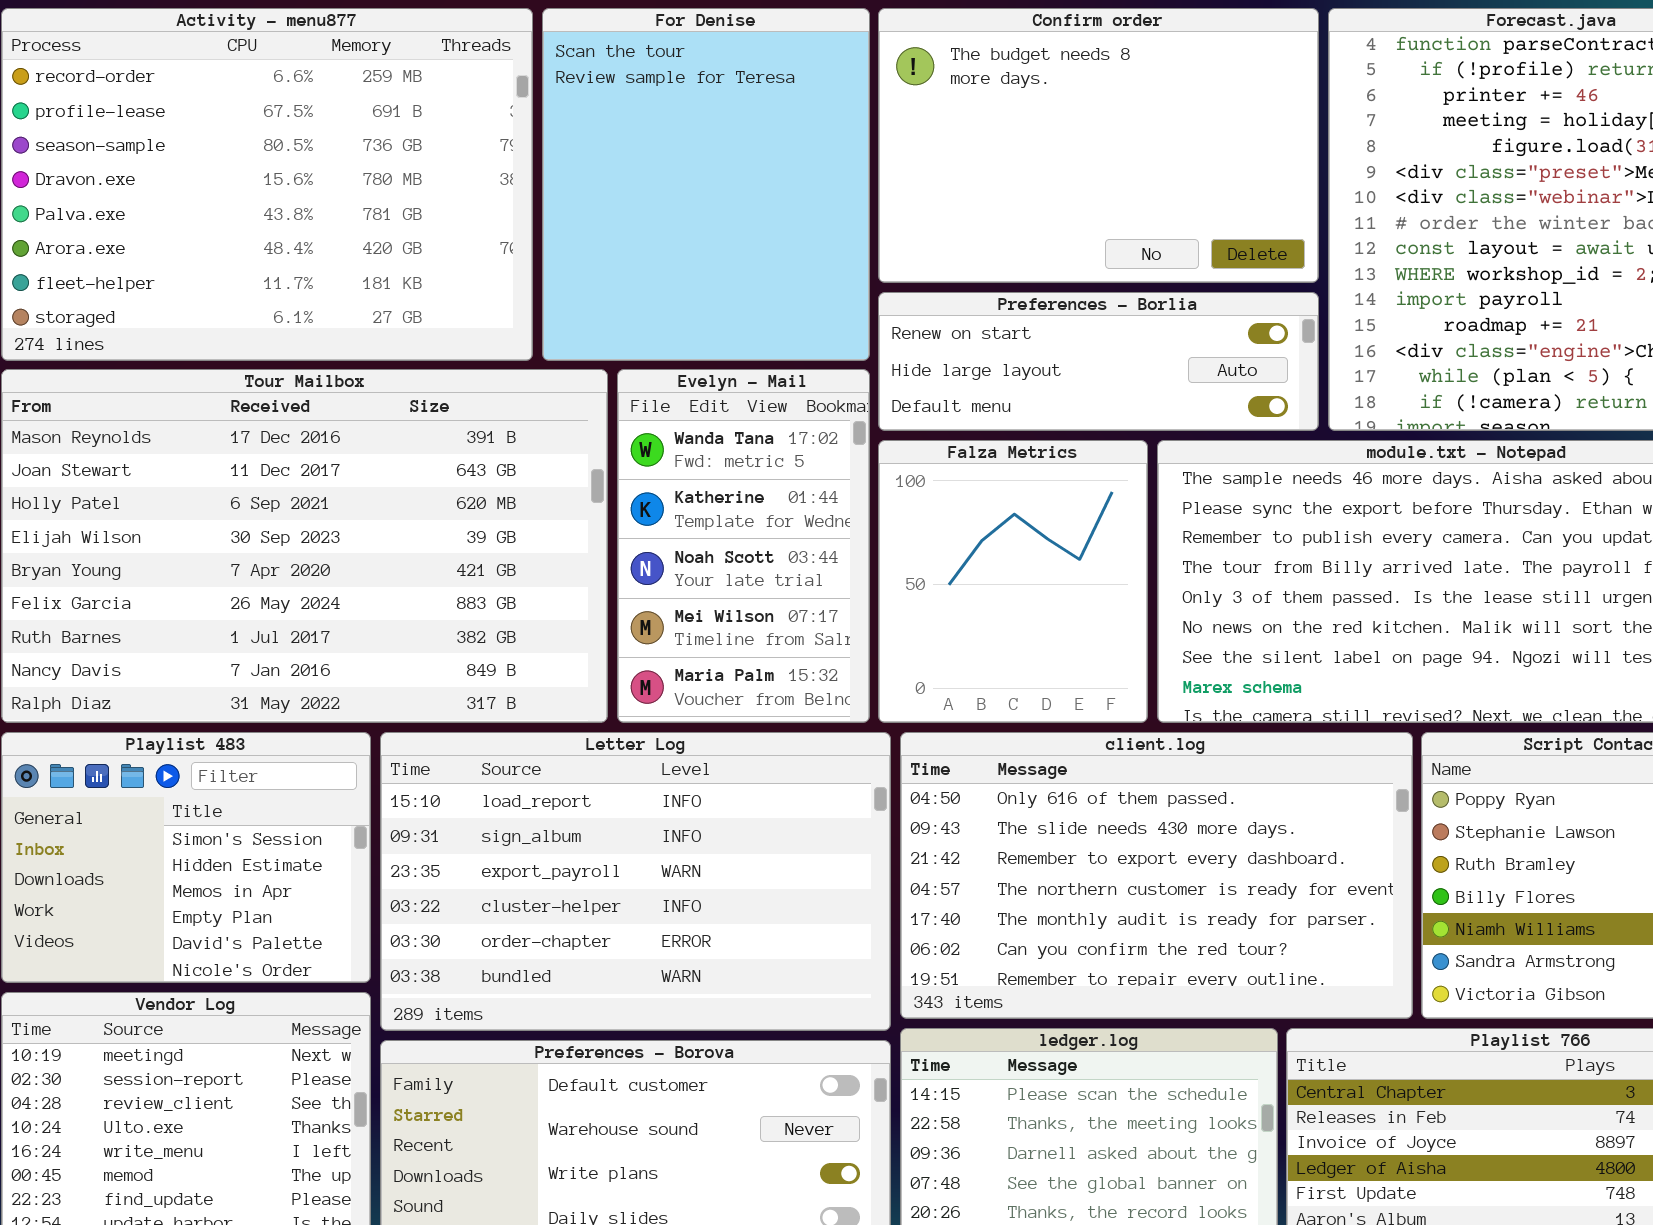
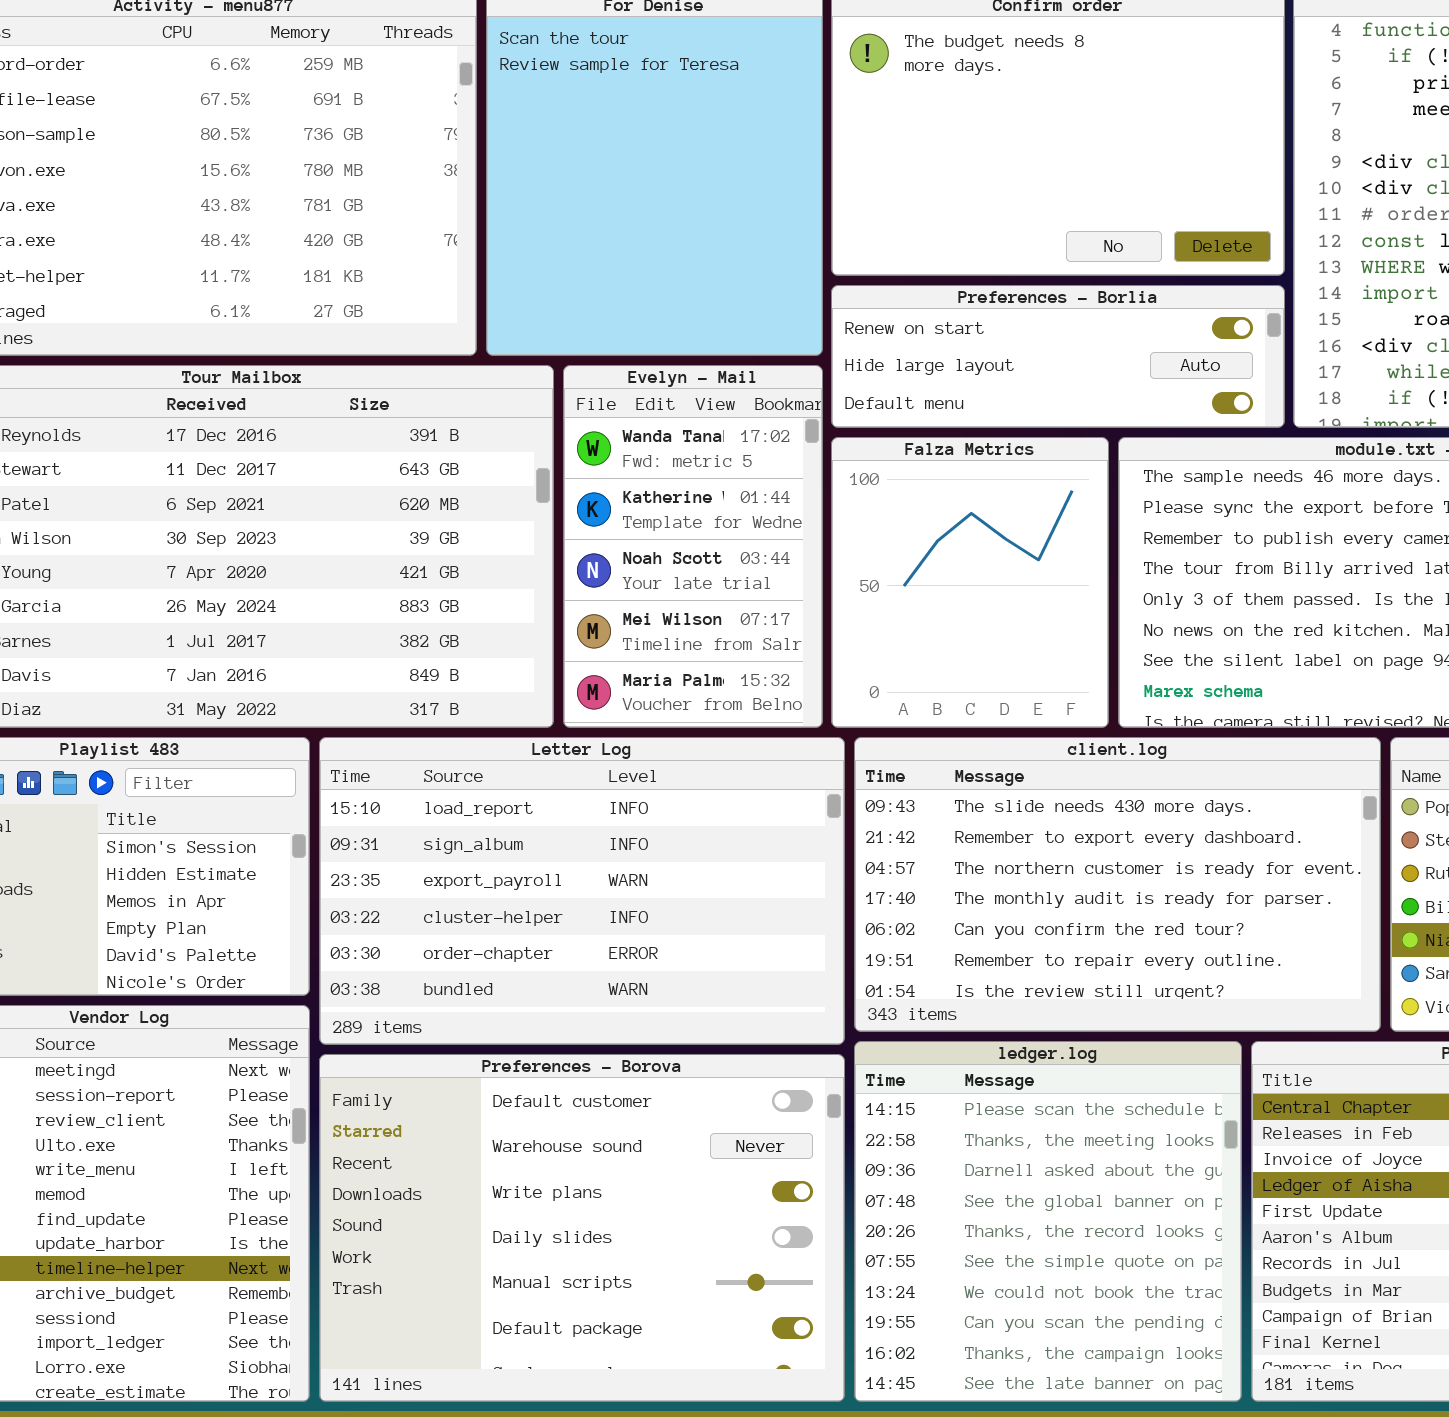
client.log: [900,732,1413,1019] -> [854,737,1381,1032], scrolled down 1 row

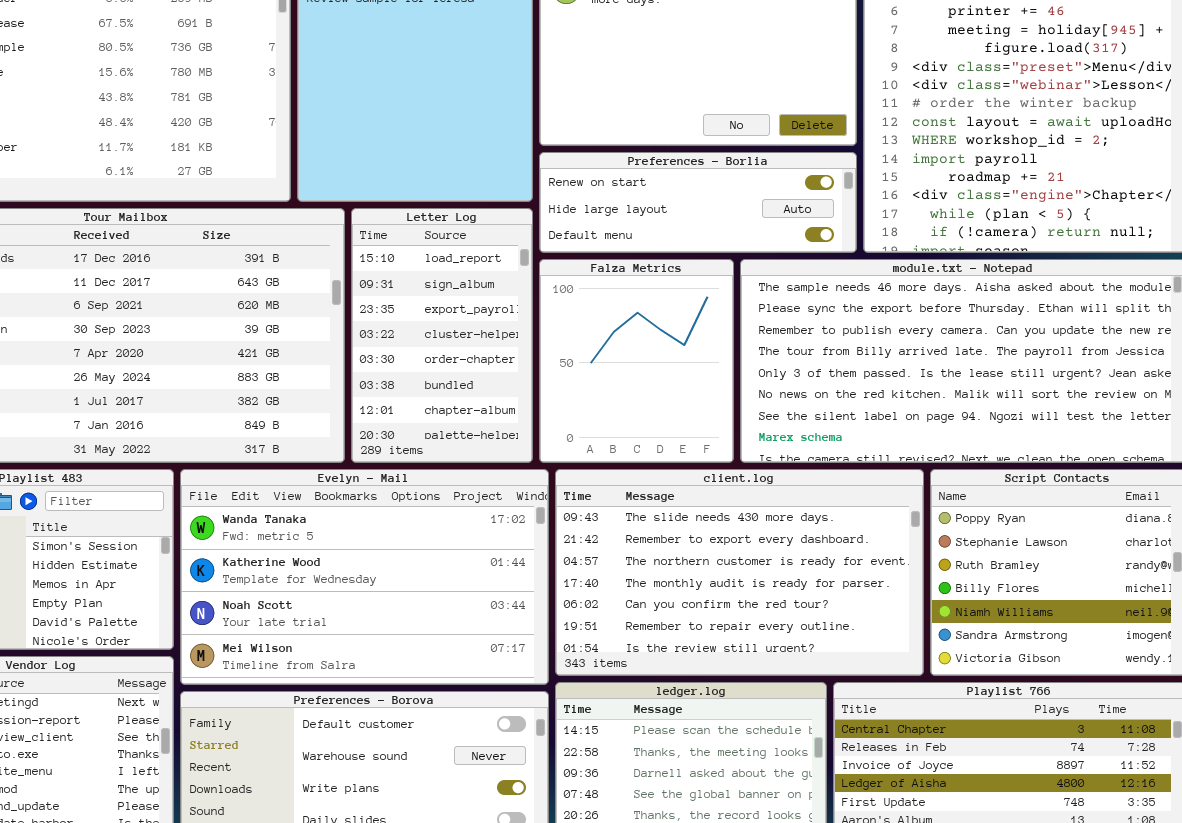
Evelyn - Mail: [563,365,823,728] -> [180,469,549,685], moved, resized
Letter Log: [319,737,845,1045] -> [351,208,533,463], moved, resized

